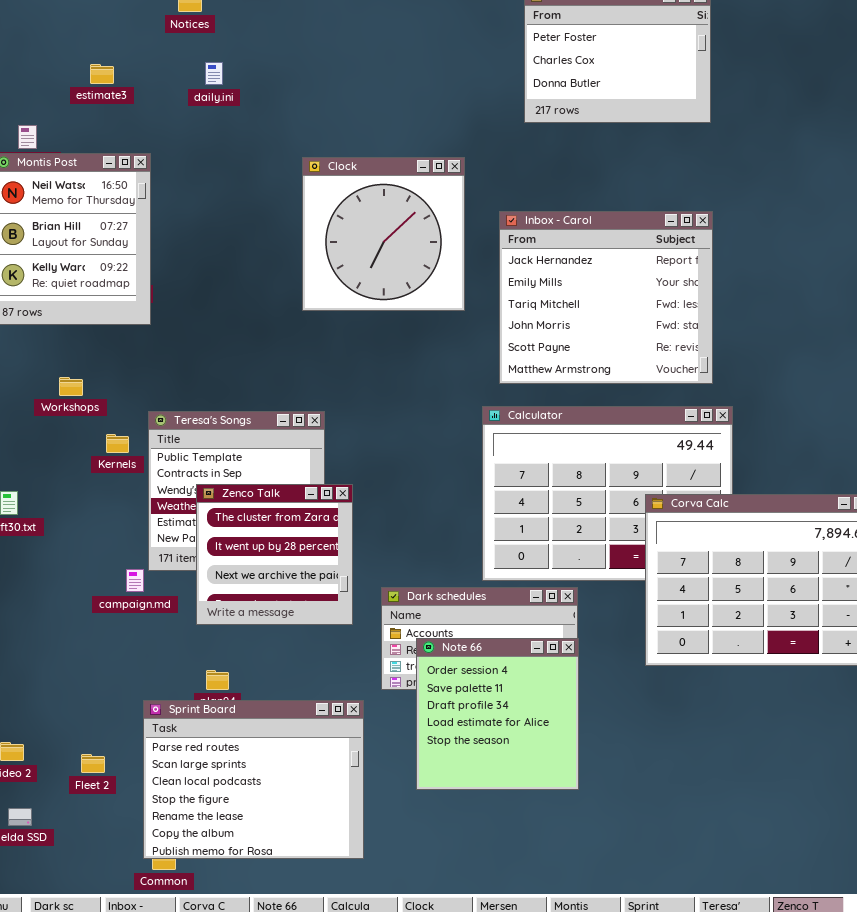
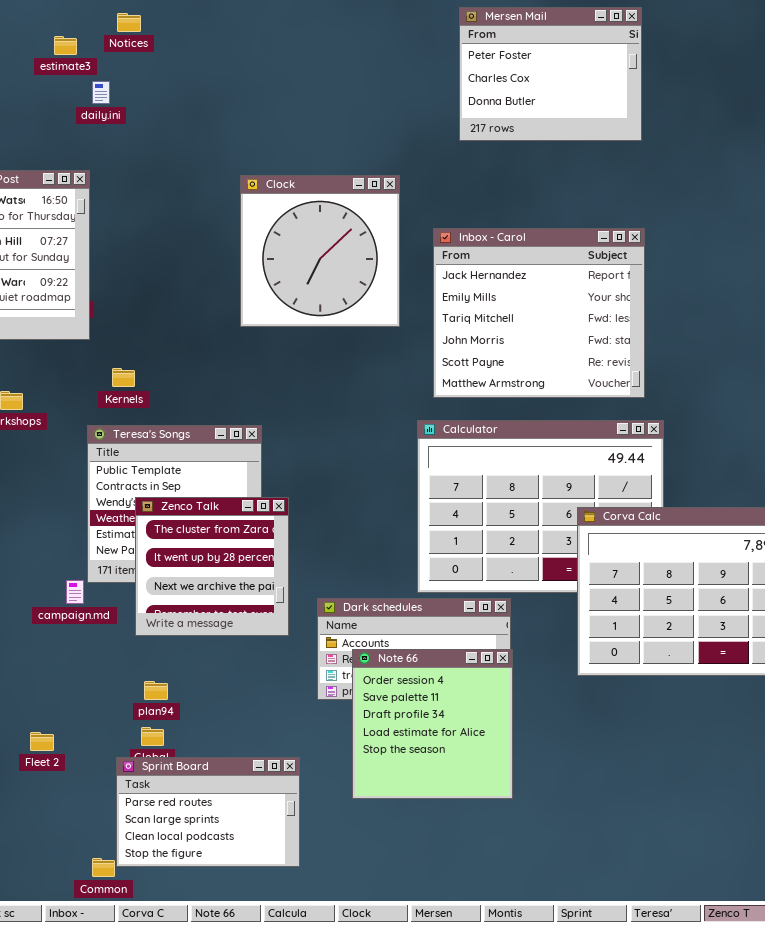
daily.ini: [205,62,223,85] -> [92,81,110,104], moved
estimate3: [90,64,114,84] -> [54,36,77,55], moved
Kernels: [106,434,129,453] -> [112,368,135,387], moved
Sprint Board: [143,700,364,859] -> [116,757,300,867], resized
Fleet 2: [81,754,105,773] -> [30,732,54,751], moved

